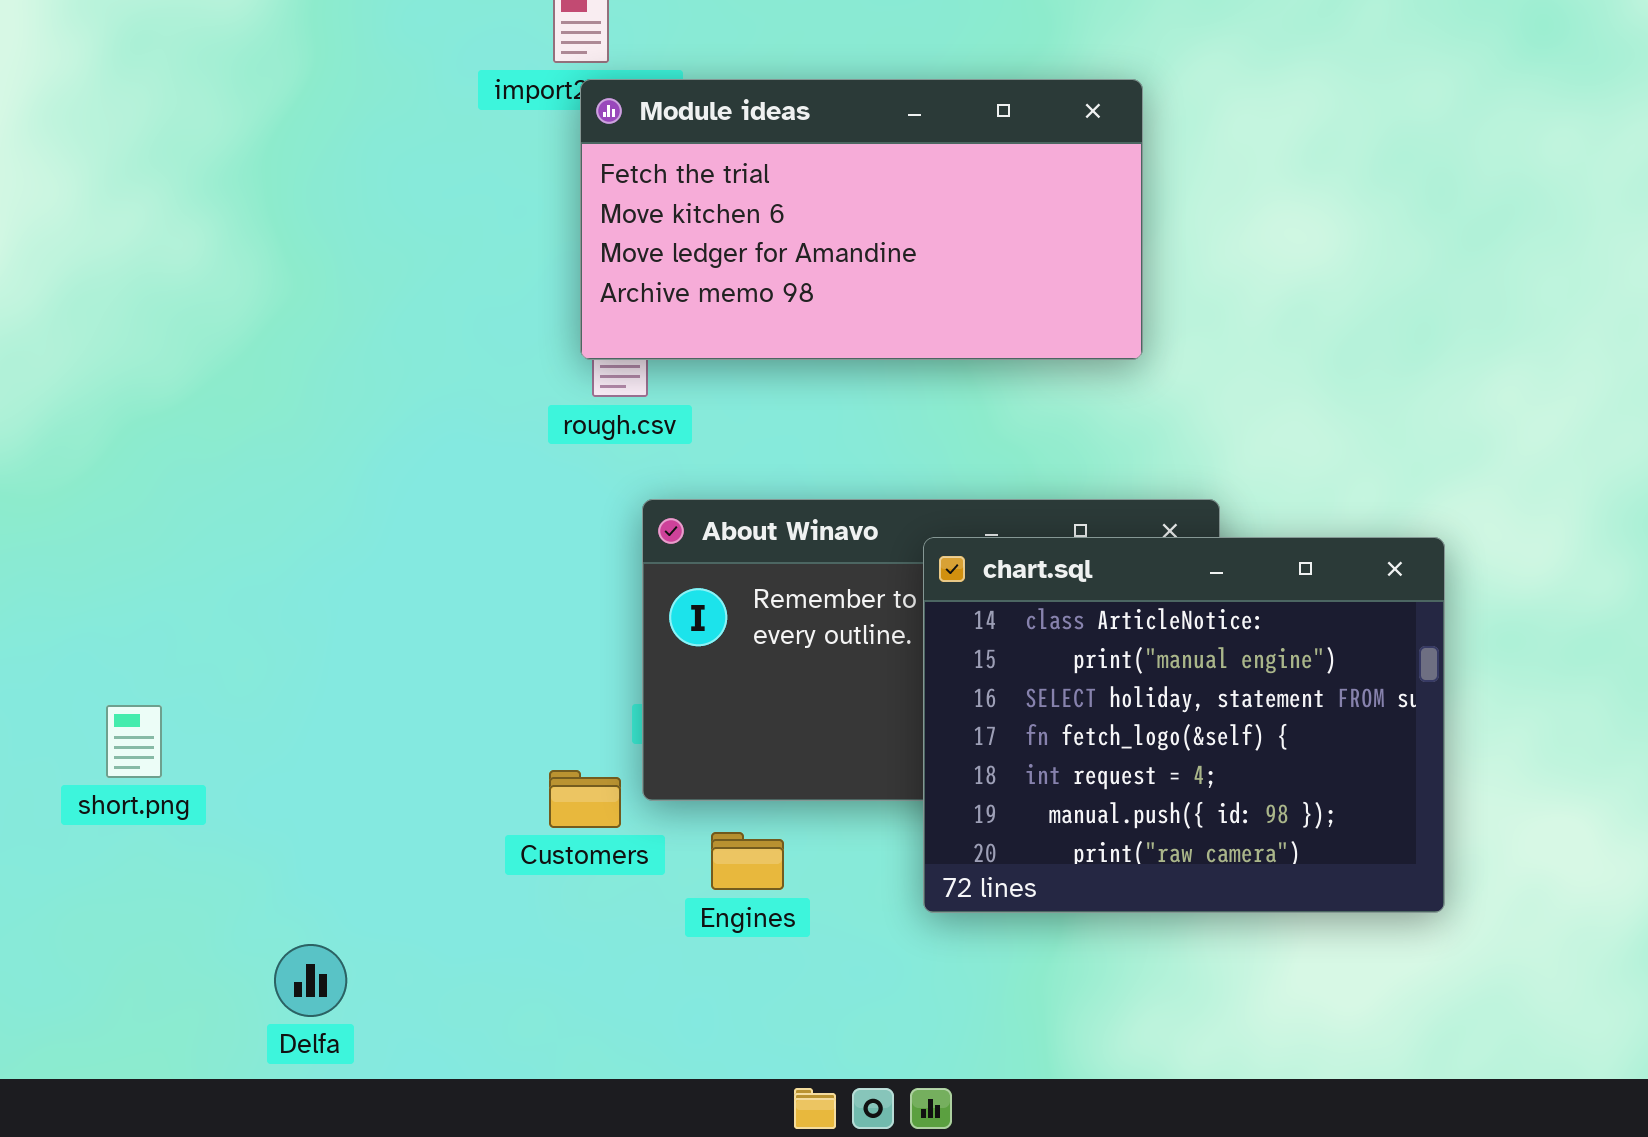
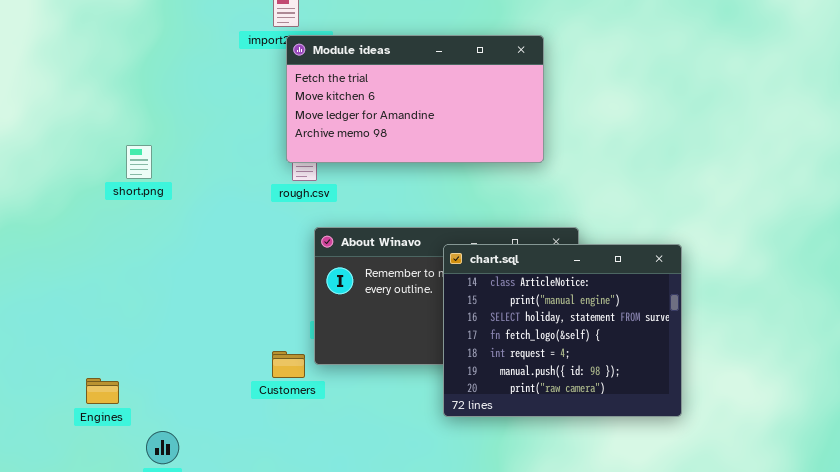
short.png: [106,705,162,778] -> [126,145,152,179], moved
Engines: [711,832,784,890] -> [86,378,119,404], moved

